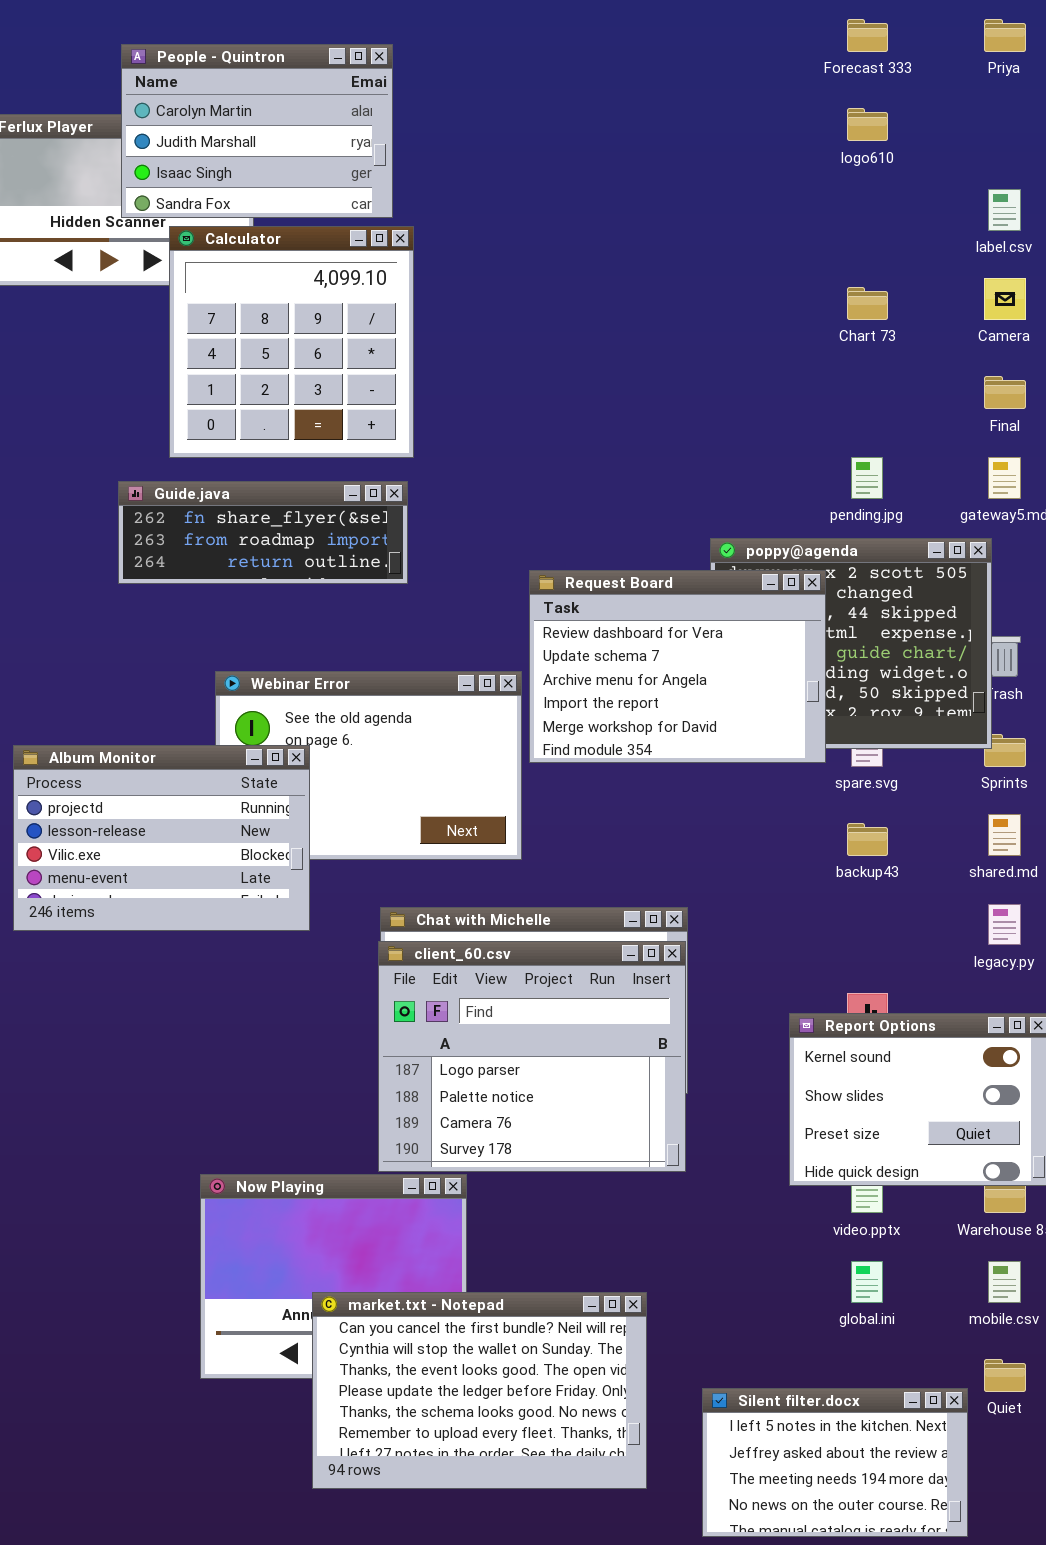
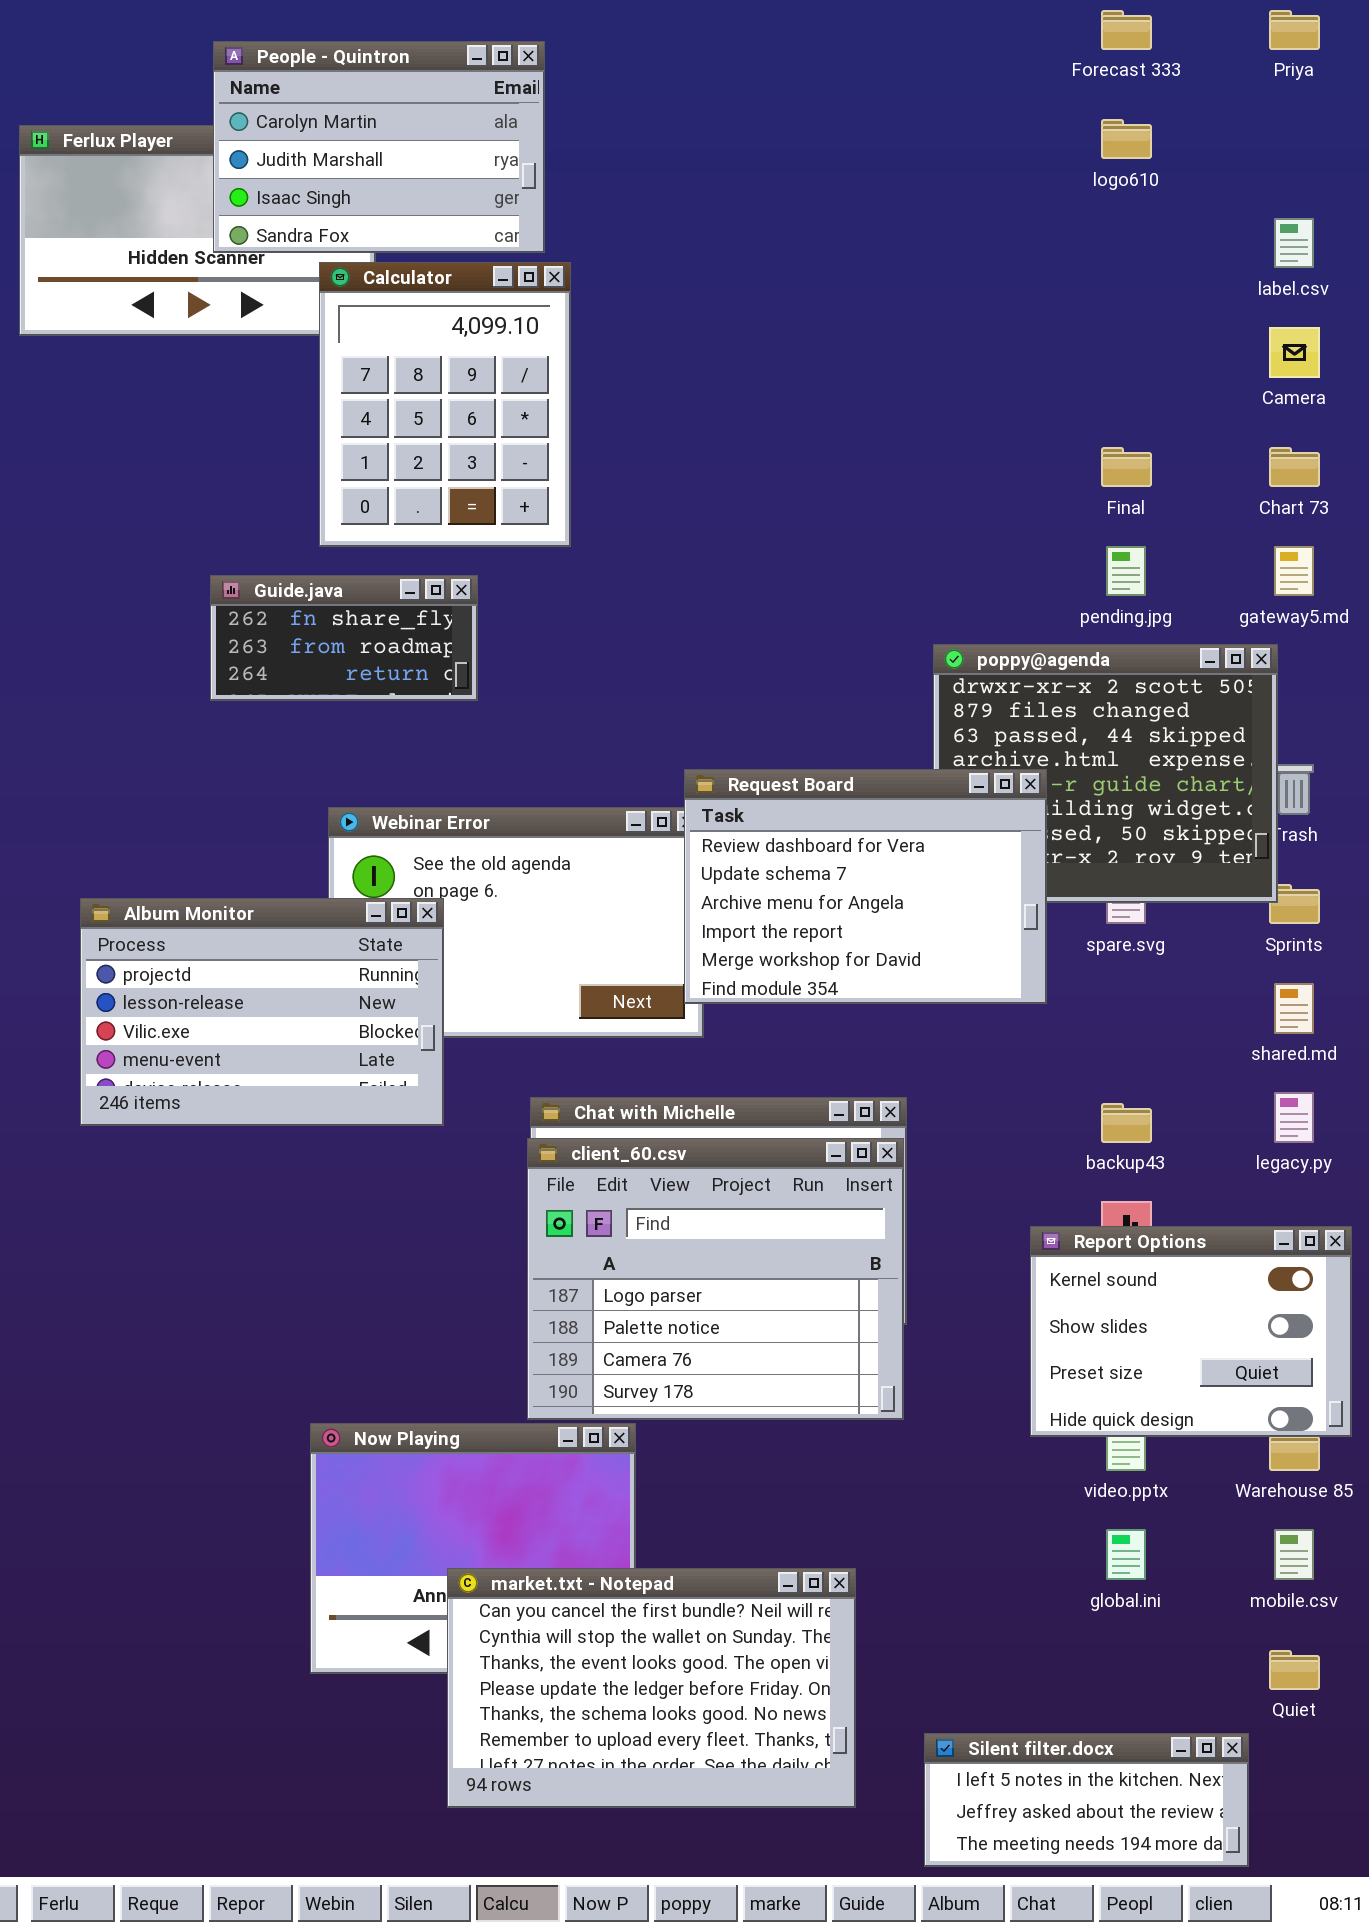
Calculator: [169,226,414,458] -> [319,262,571,547], resized
Chart 73: [847,287,888,320] -> [1269,447,1320,487], moved
Final: [984,376,1026,409] -> [1101,447,1152,487], moved
Guide.java: [118,481,408,584] -> [210,575,478,701], resized
Request Board: [529,570,826,763] -> [684,769,1047,1004], moved
backup43: [847,823,888,856] -> [1101,1103,1152,1143], moved
Silent filter.docx: [702,1388,968,1537] -> [924,1733,1249,1867], resized

